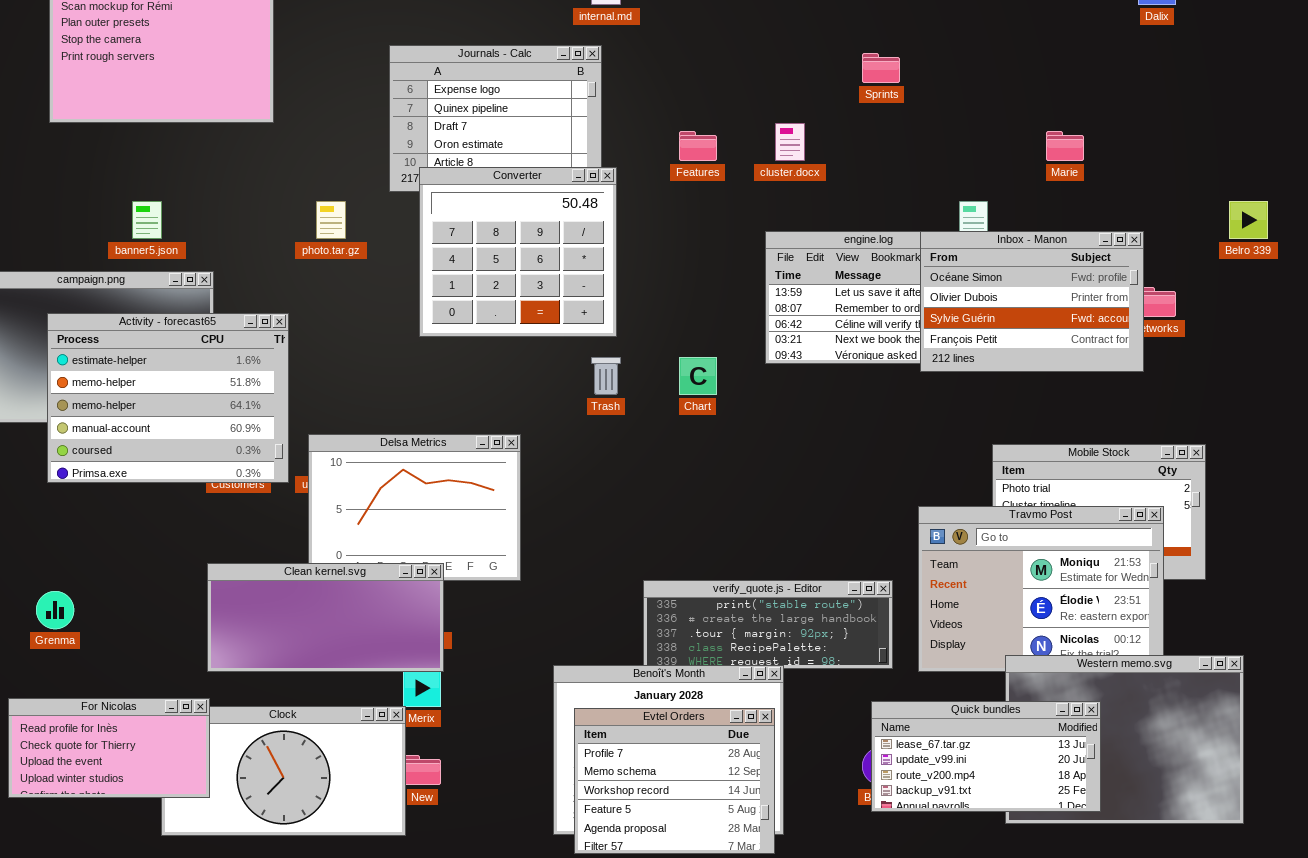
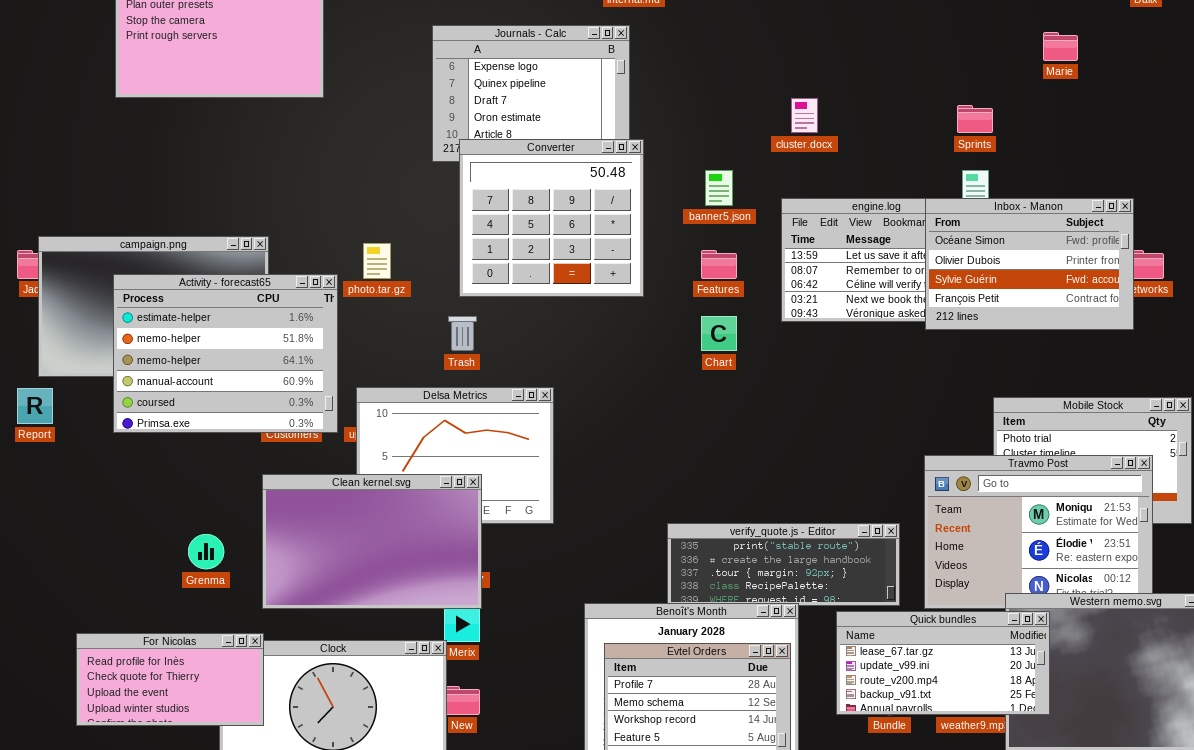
Sprints: [862,53,900,83] -> [957,105,993,133], moved
Features: [679,131,717,161] -> [701,250,737,279], moved
Marie: [1046,131,1084,161] -> [1043,32,1078,61], moved
banner5.json: [132,201,162,239] -> [705,170,733,206], moved
photo.tar.gz: [316,201,346,239] -> [363,243,391,279], moved
Trash: [591,357,621,395] -> [448,316,477,351], moved
Clean kernel.svg: [207,563,444,672] -> [262,474,482,609], resized
Grenma: [36,591,74,629] -> [188,534,224,569], moved
Quick bundles: [871,701,1101,812] -> [836,611,1050,715], moved

